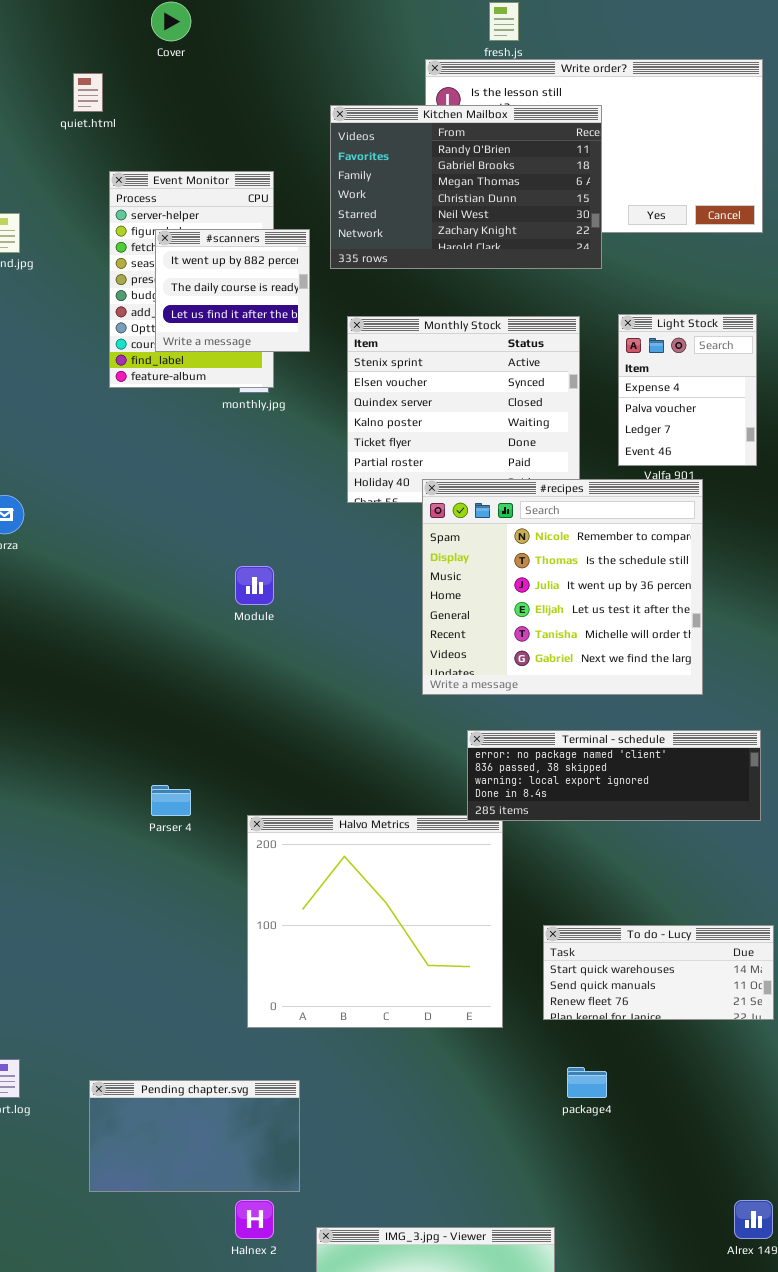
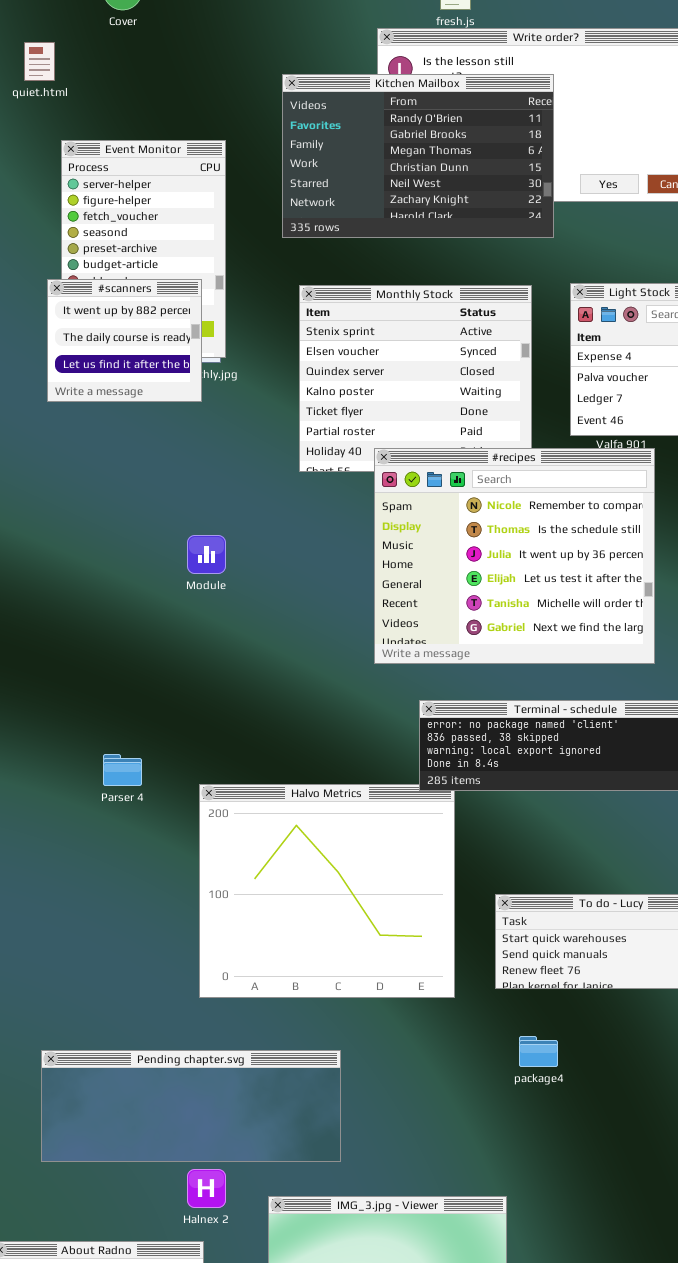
#scanners: [155,229,310,352] -> [47,279,202,402], moved
Pending chapter.svg: [89,1080,300,1192] -> [41,1050,341,1162], resized

